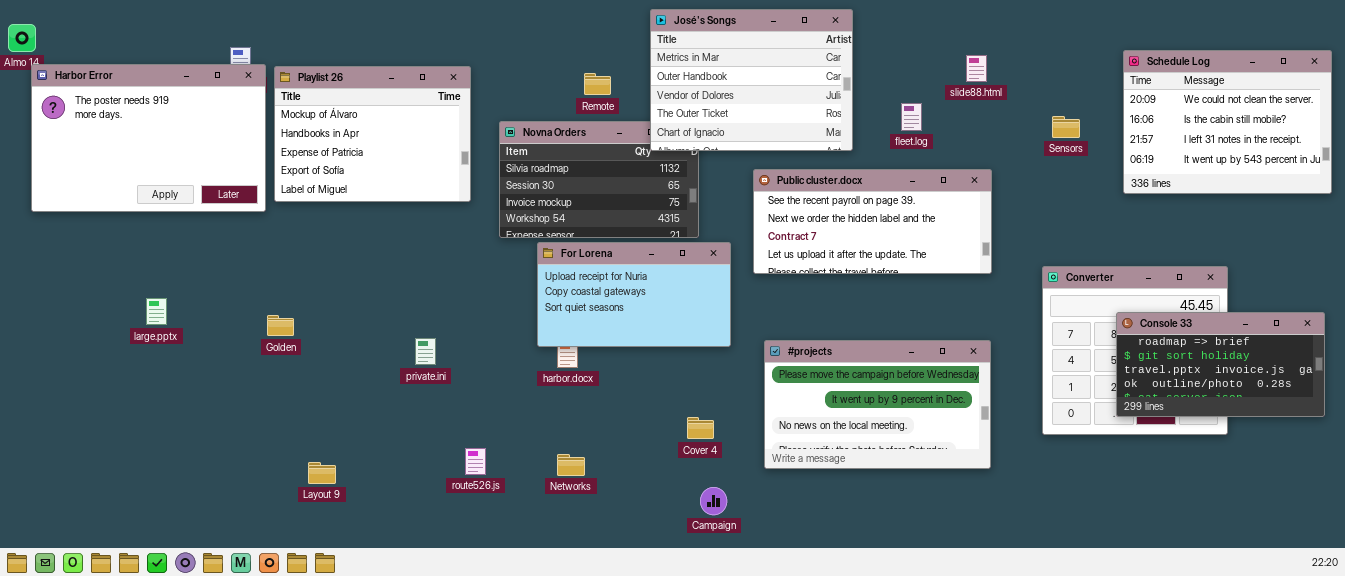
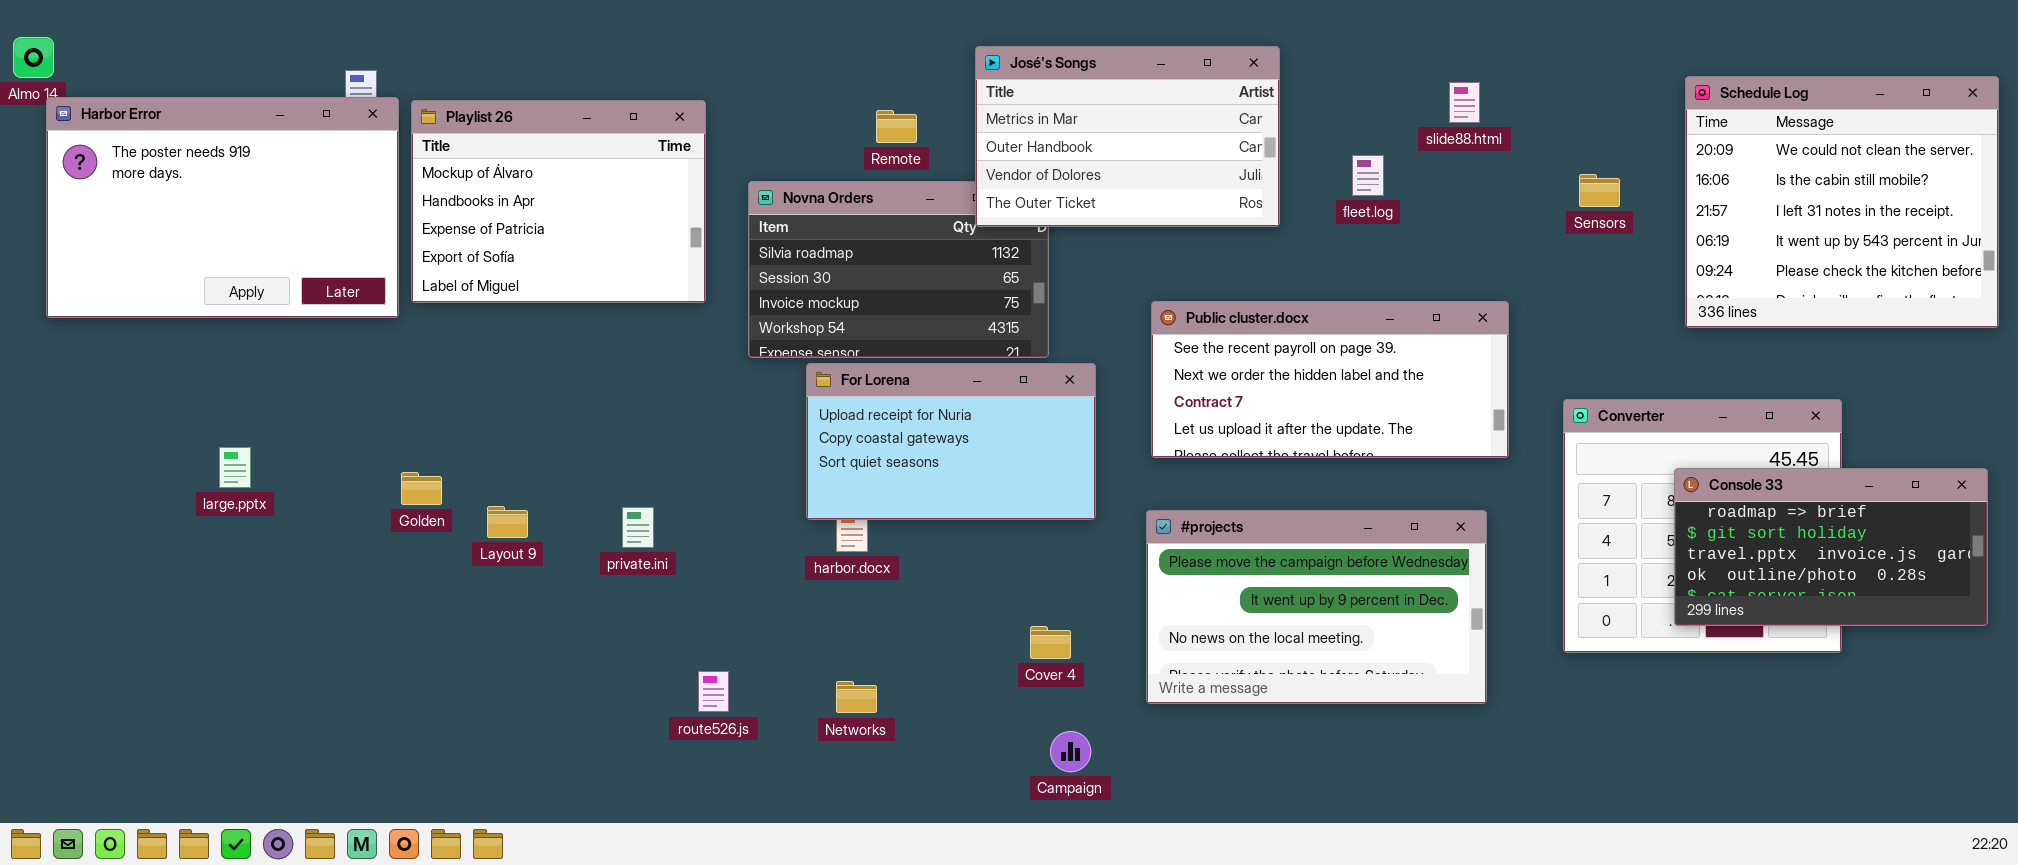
José's Songs: [650,9,853,151] -> [975,46,1280,227], resized
Schedule Log: [1123,50,1332,194] -> [1685,76,1999,328], resized
Public cluster.docx: [753,169,992,274] -> [1151,301,1509,458], moved
Layout 9: [308,462,336,484] -> [487,506,528,538], moved

